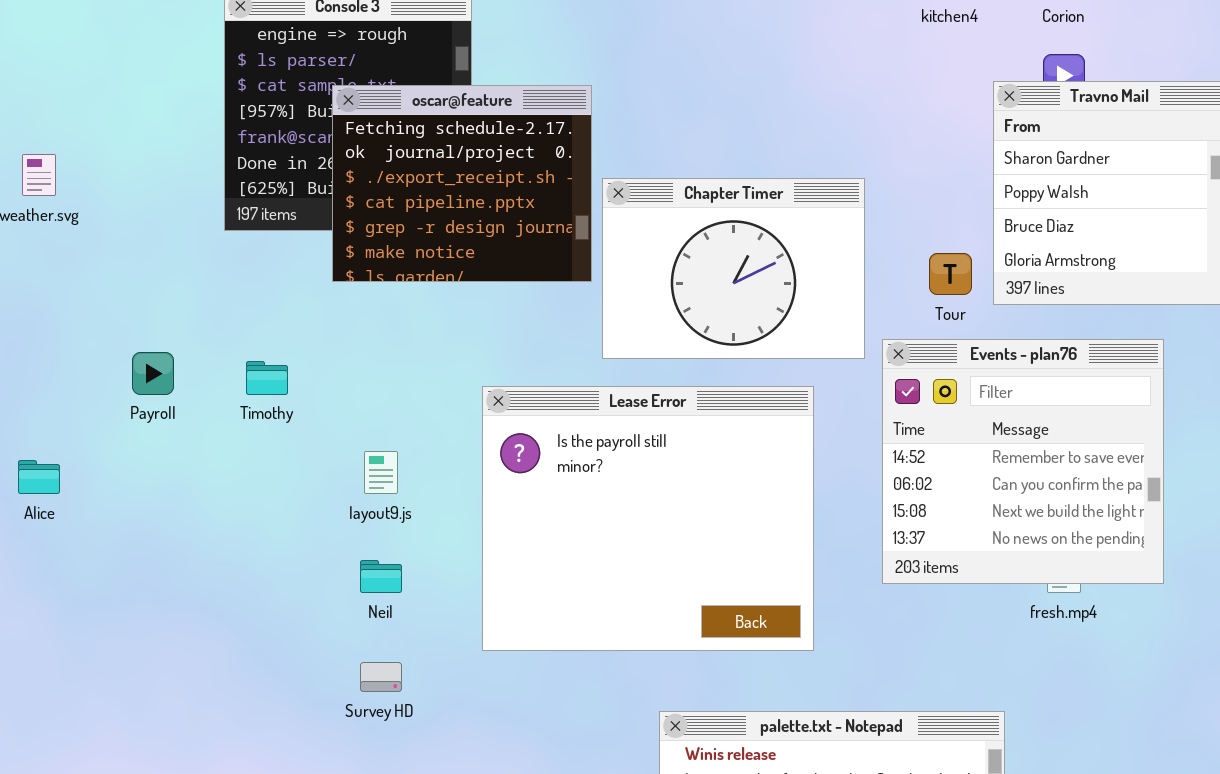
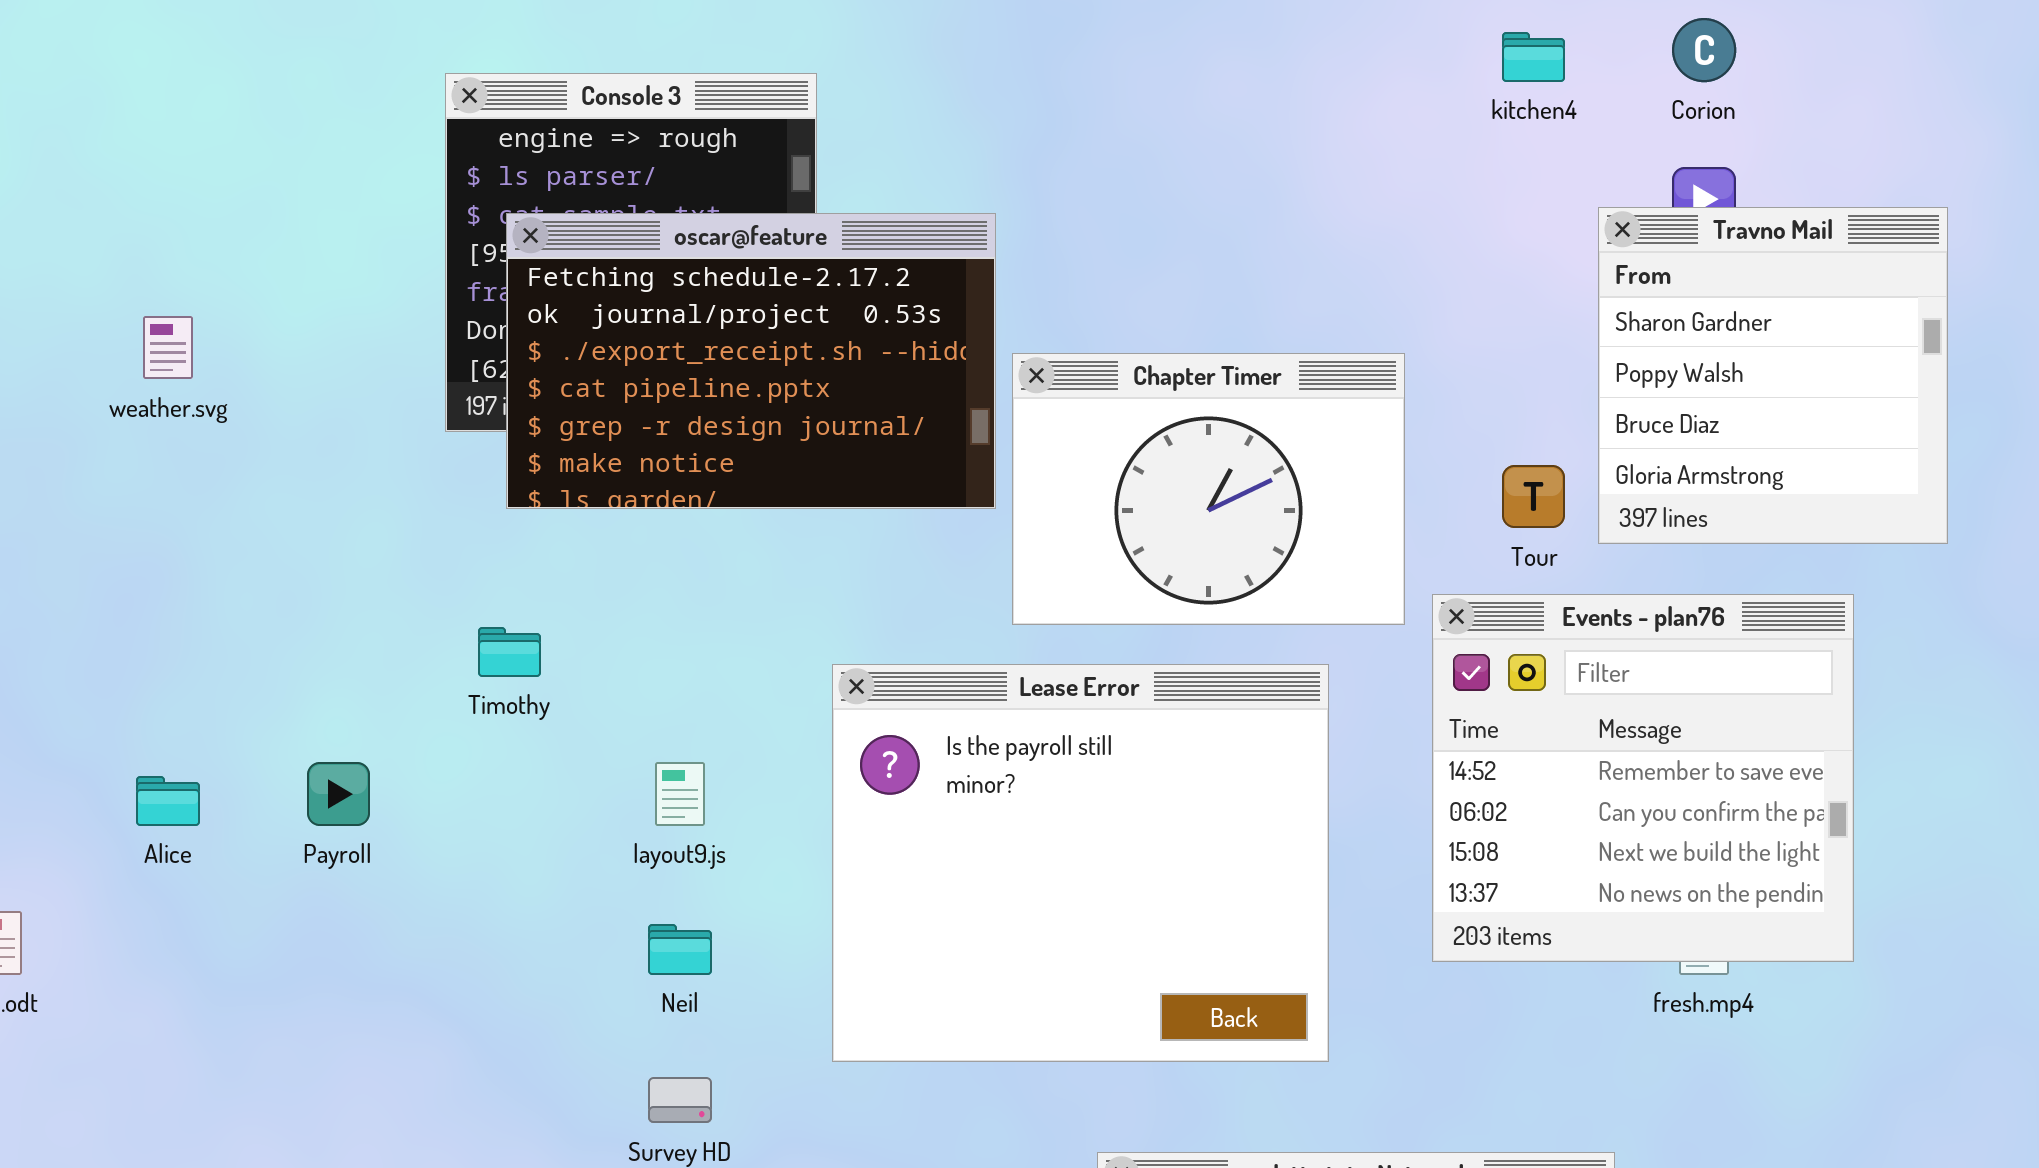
oscar@feature: [332,85,592,282] -> [506,213,996,509], resized
Payroll: [132,352,174,395] -> [307,762,370,826], moved

